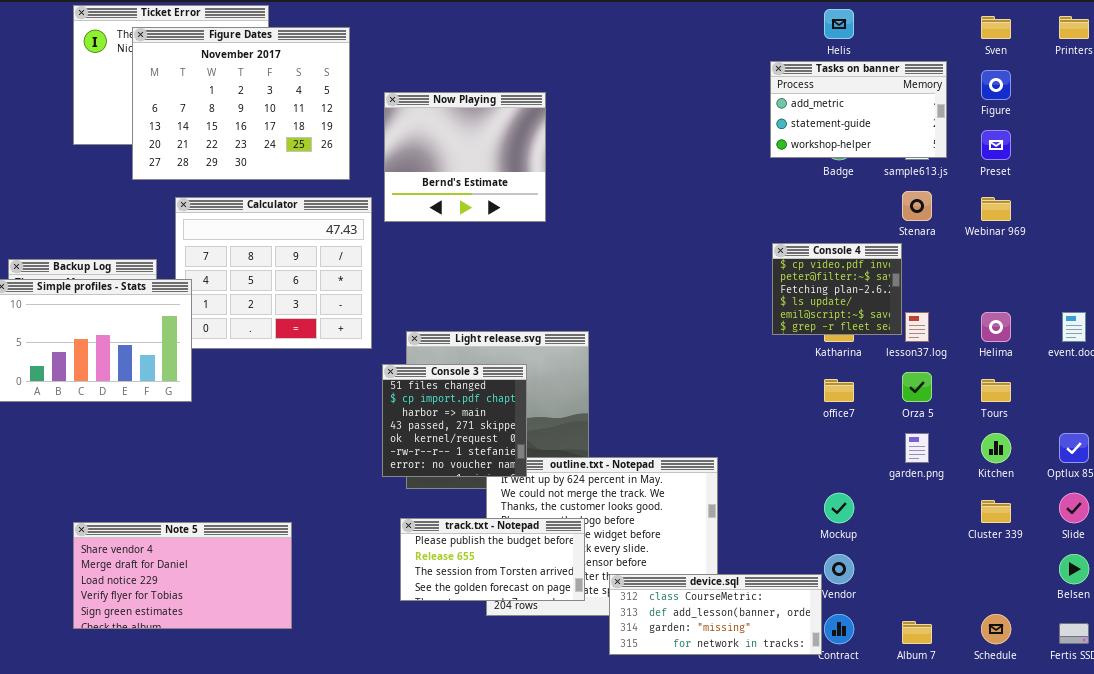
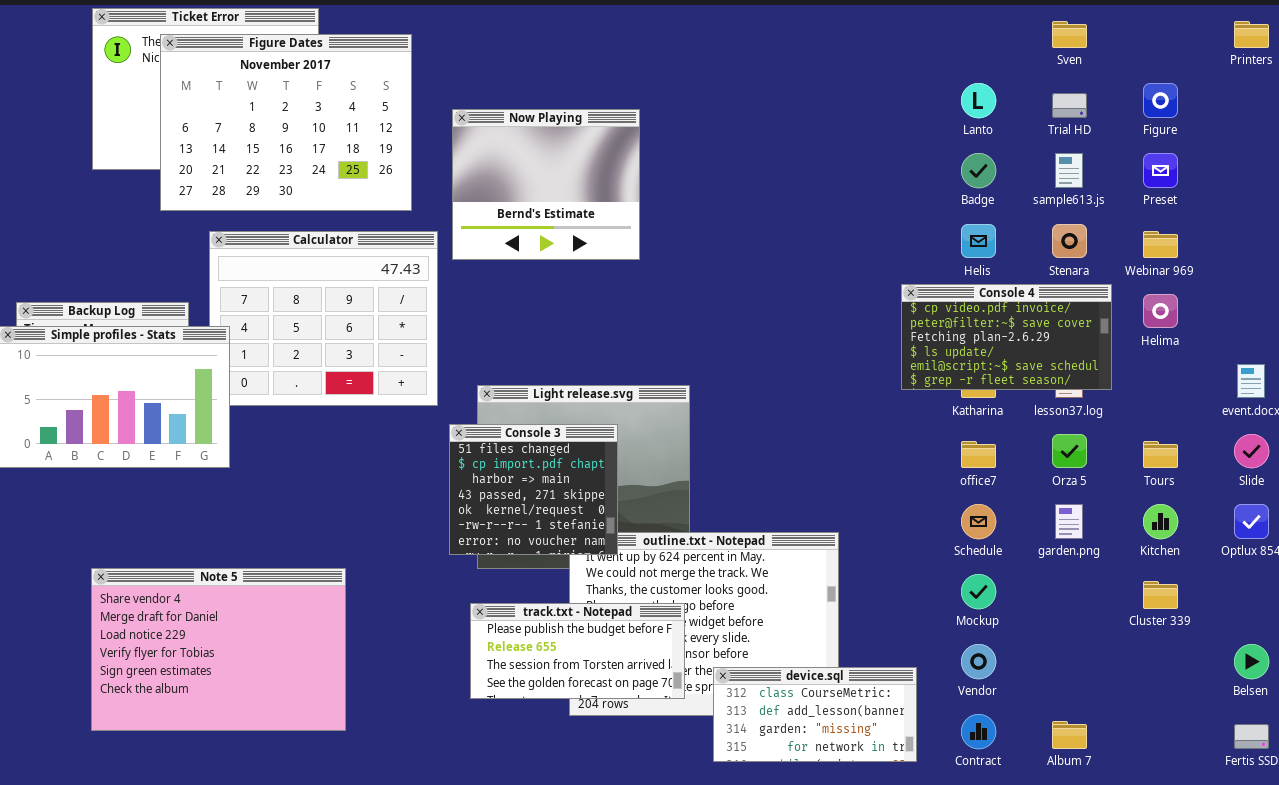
Helis: [824,9,854,39] -> [961,224,996,258], moved
Sven: [981,16,1011,39] -> [1052,21,1087,48], moved
Tasks on banner: [770,61,947,158] -> none, closed
Console 4: [772,243,902,335] -> [901,284,1112,390], resized
Helima: [981,312,1011,342] -> [1143,294,1178,328], moved
Slide: [1059,493,1089,523] -> [1234,434,1269,468], moved
Note 5: [73,522,292,629] -> [91,568,346,731], resized
device.sql: [609,574,822,655] -> [713,667,917,762], resized
Schedule: [981,614,1011,644] -> [961,504,996,539], moved

